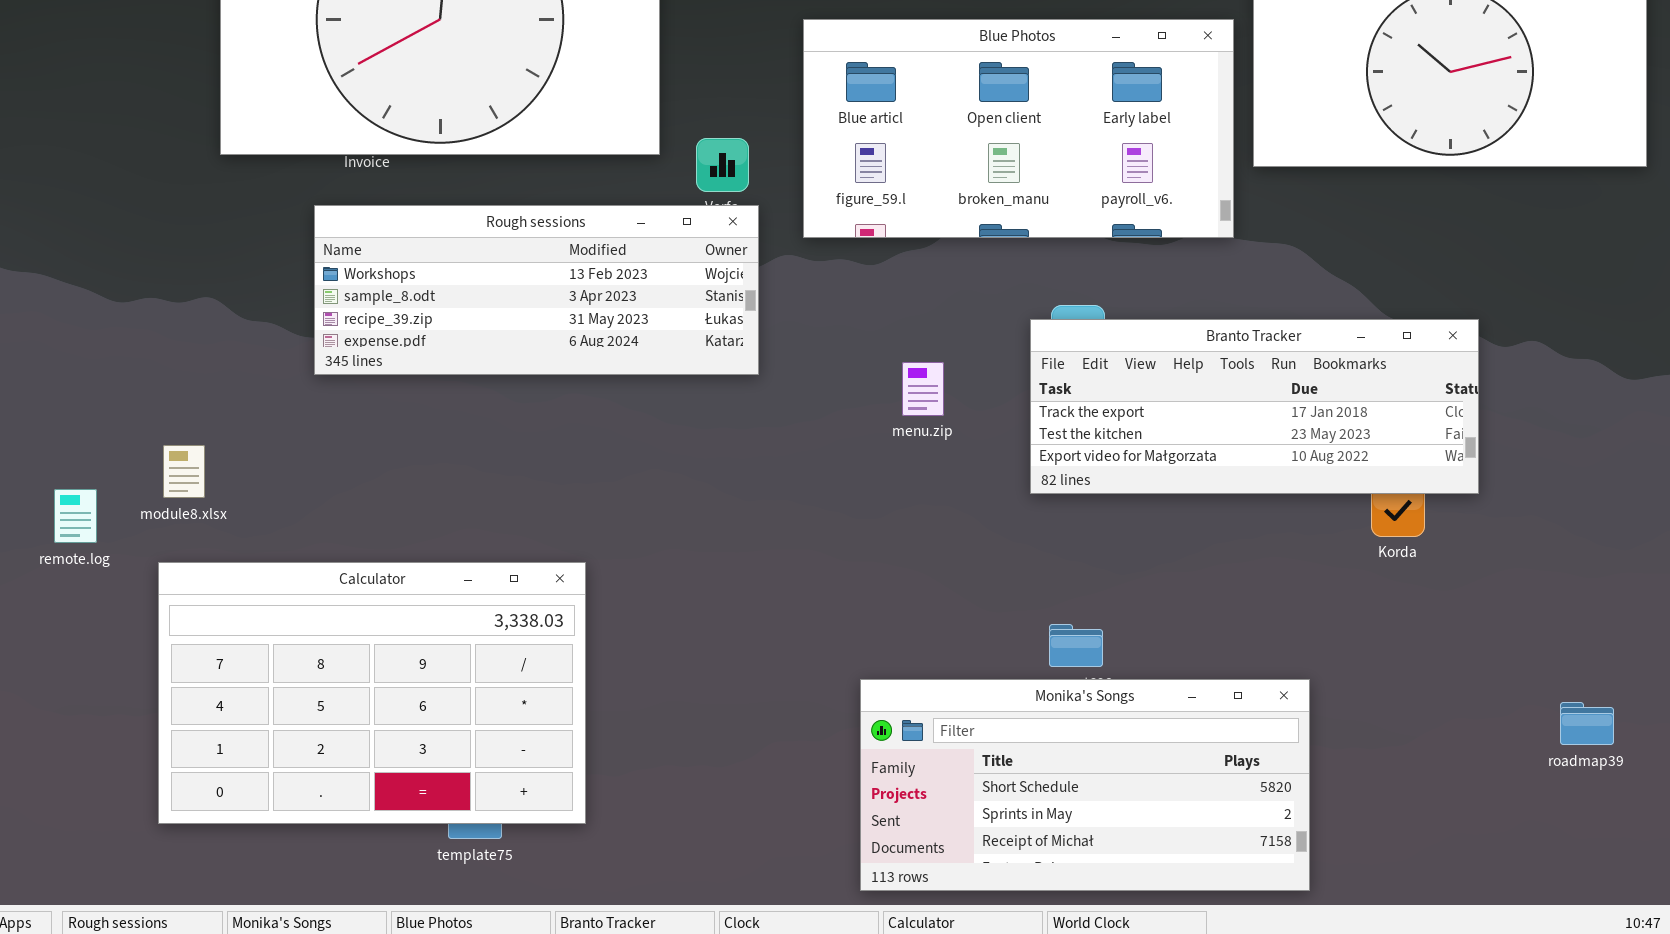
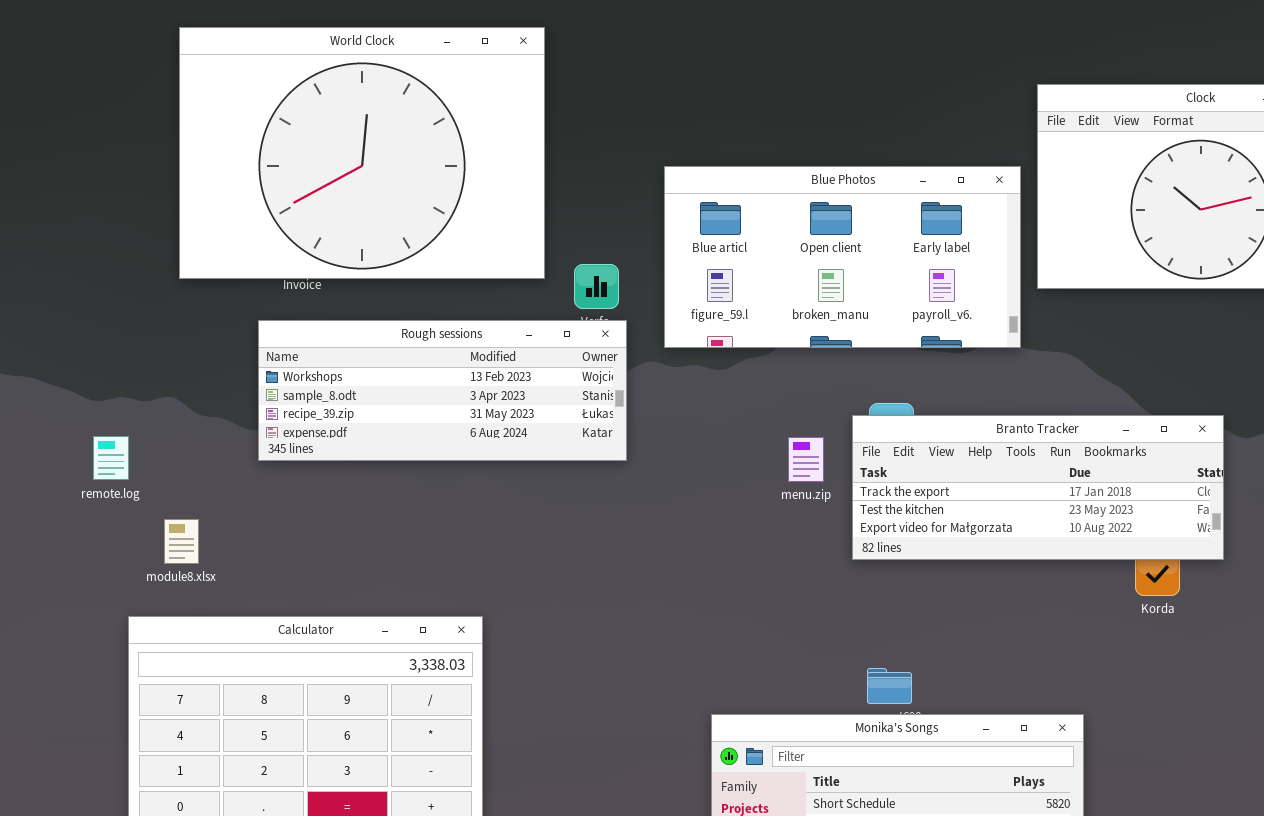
menu.zip: [902,362,944,416] -> [788,437,824,482], moved
module8.xlsx: [163,445,205,498] -> [164,519,199,564], moved
remote.log: [54,489,97,543] -> [93,436,129,480], moved

